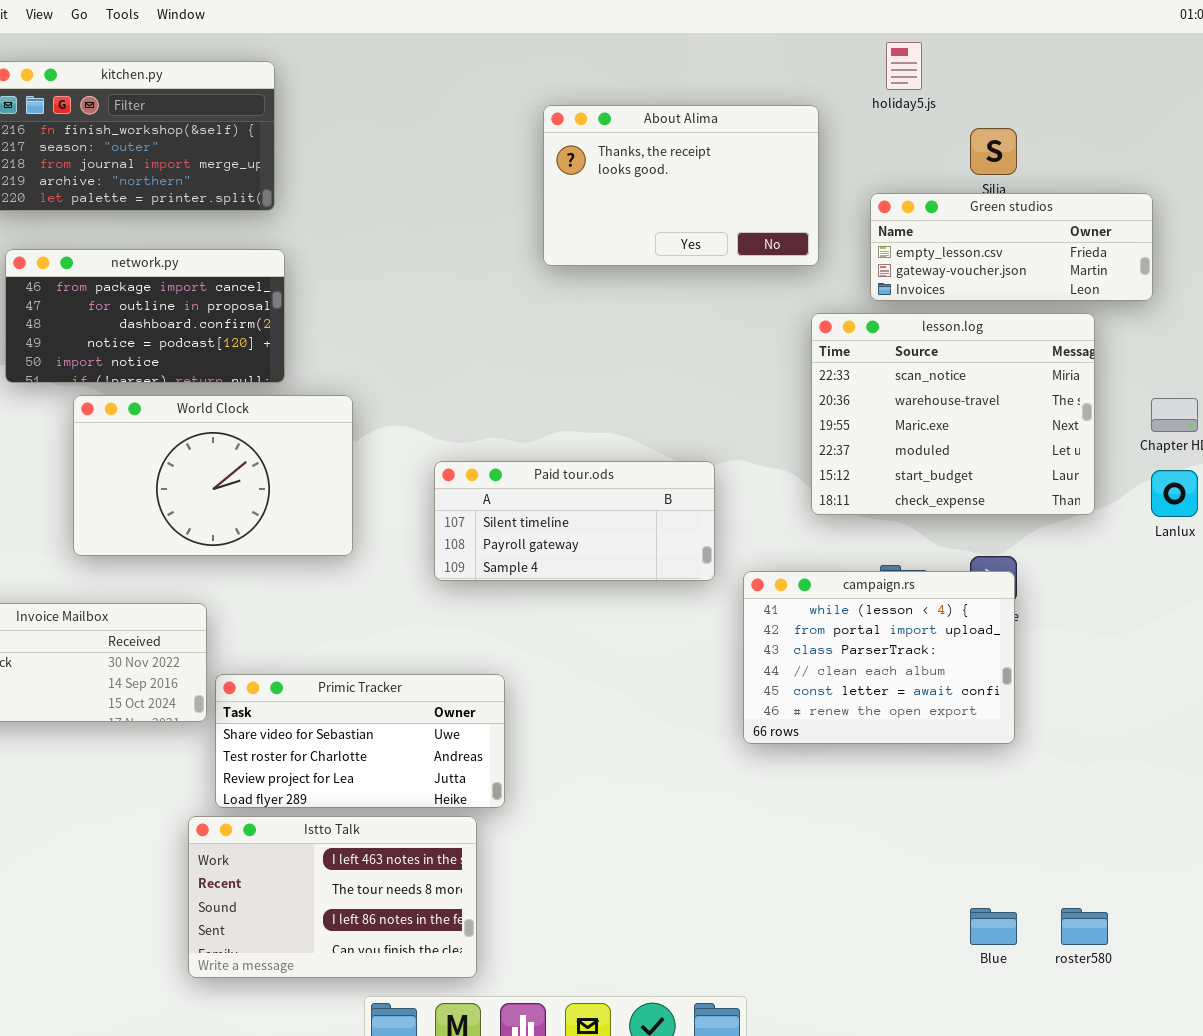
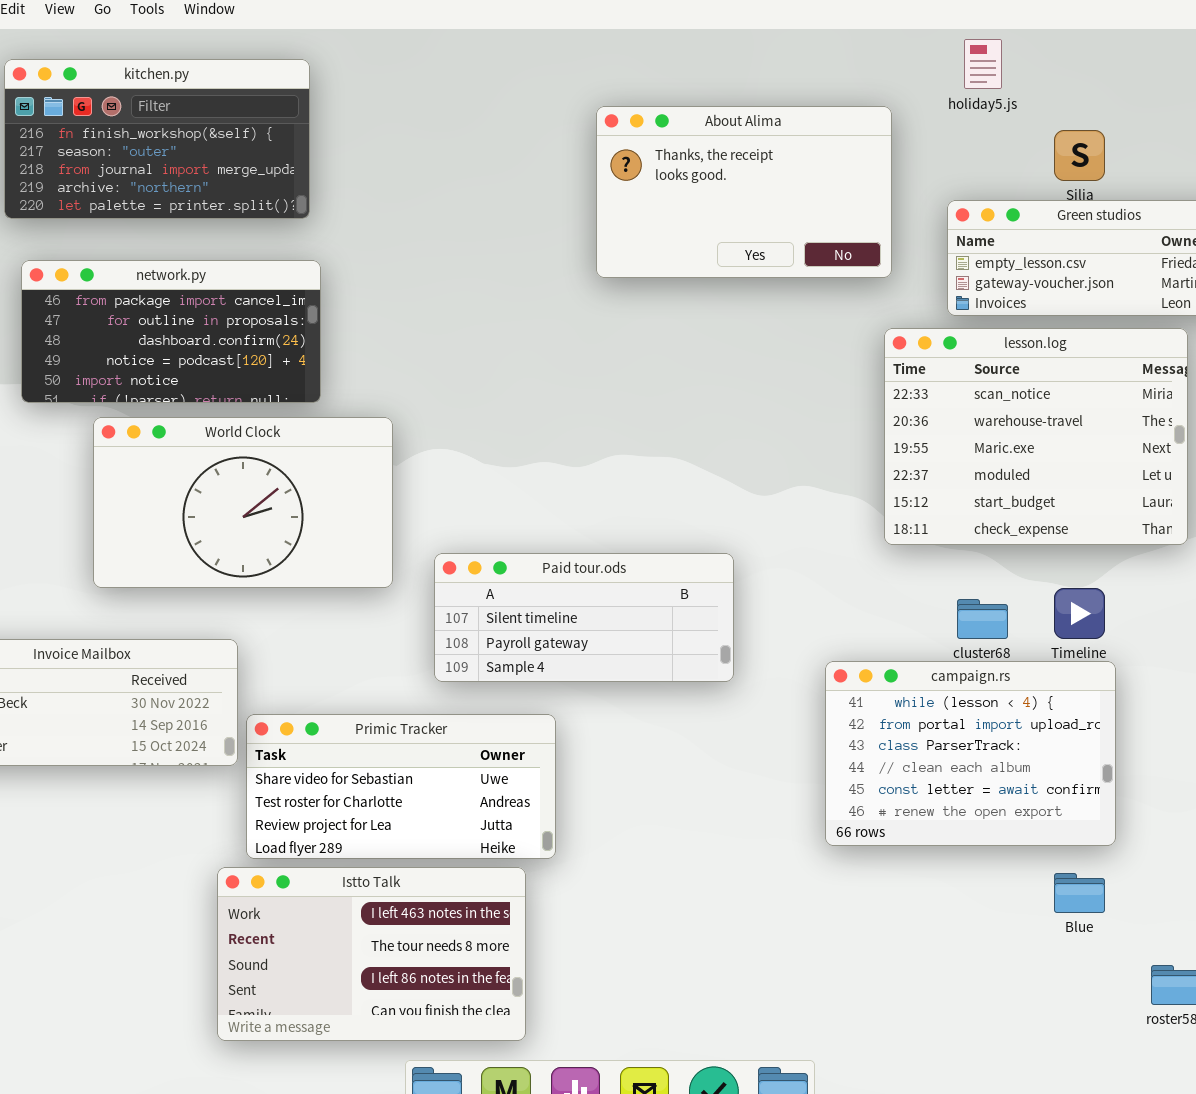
Paid tour.ods: [434,461,715,581] -> [434,553,734,682], moved
campaign.rs: [743,571,1015,744] -> [825,661,1116,846], moved
Blue: [970,908,1017,945] -> [1054,873,1105,913], moved

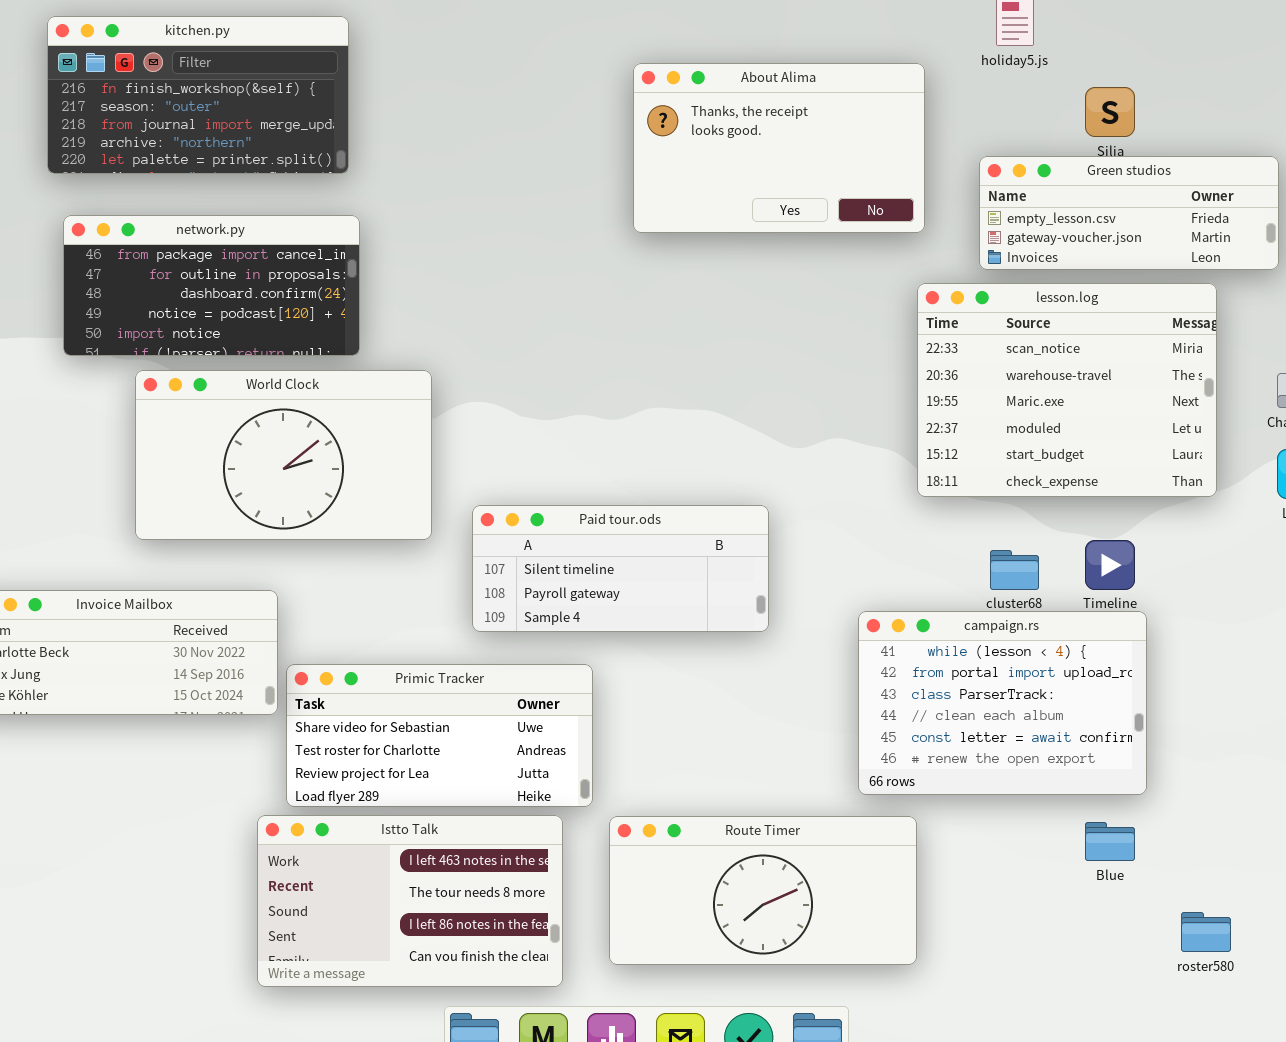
Route Timer: none -> [609,816,917,965], opened

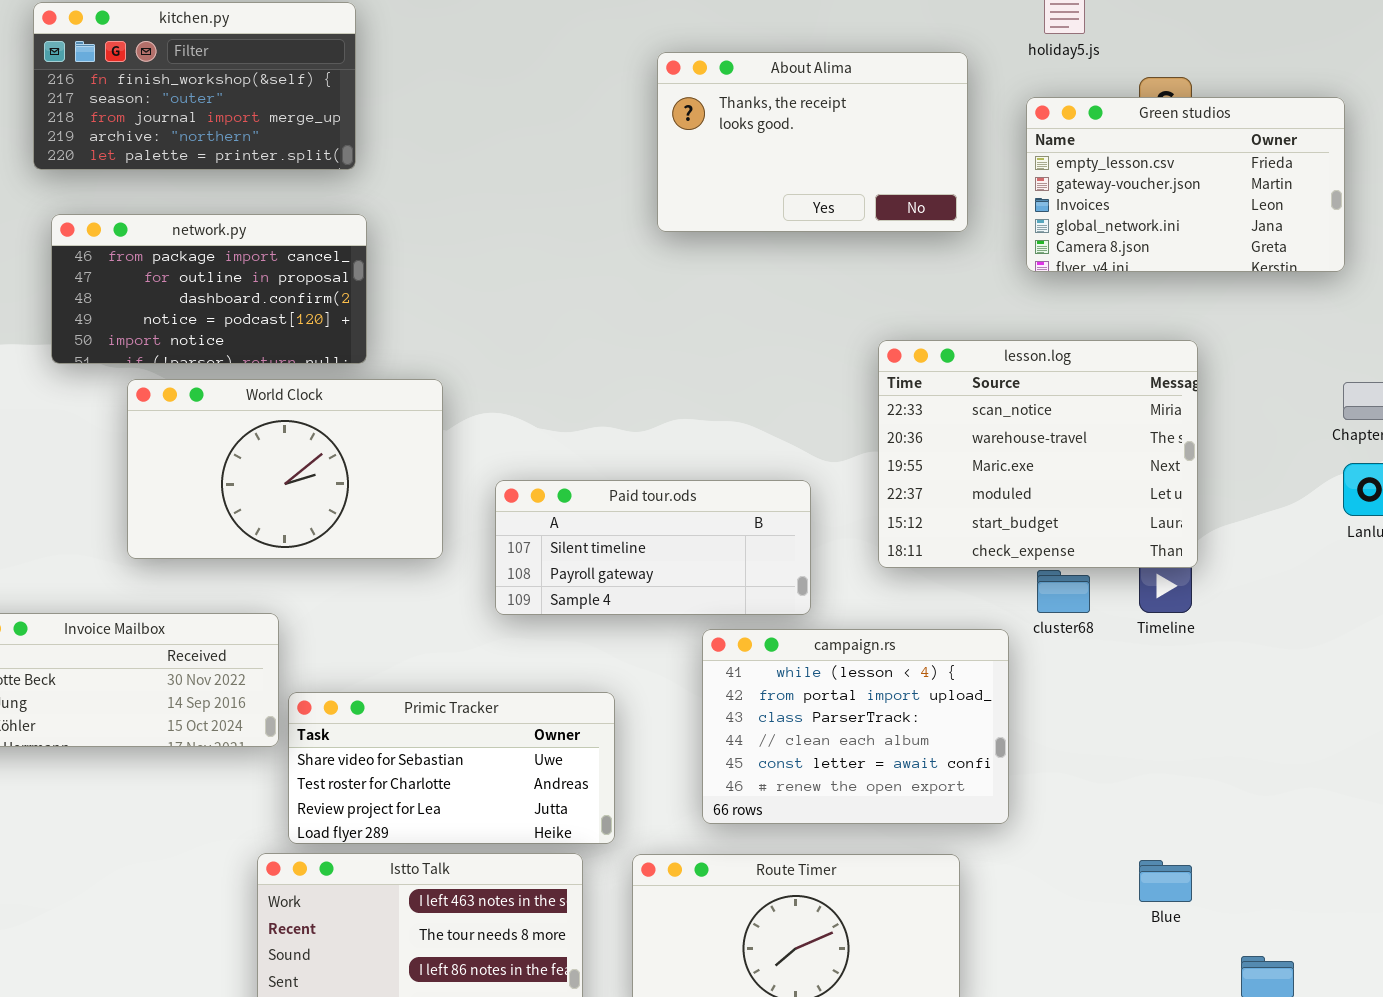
Green studios: [979,156,1279,270] -> [1026,97,1345,272], resized
lesson.log: [917,283,1217,497] -> [878,340,1198,568], moved
Paid tour.ods: [472,505,769,632] -> [495,480,811,615], moved
campaign.rs: [858,611,1147,795] -> [702,629,1009,824], moved

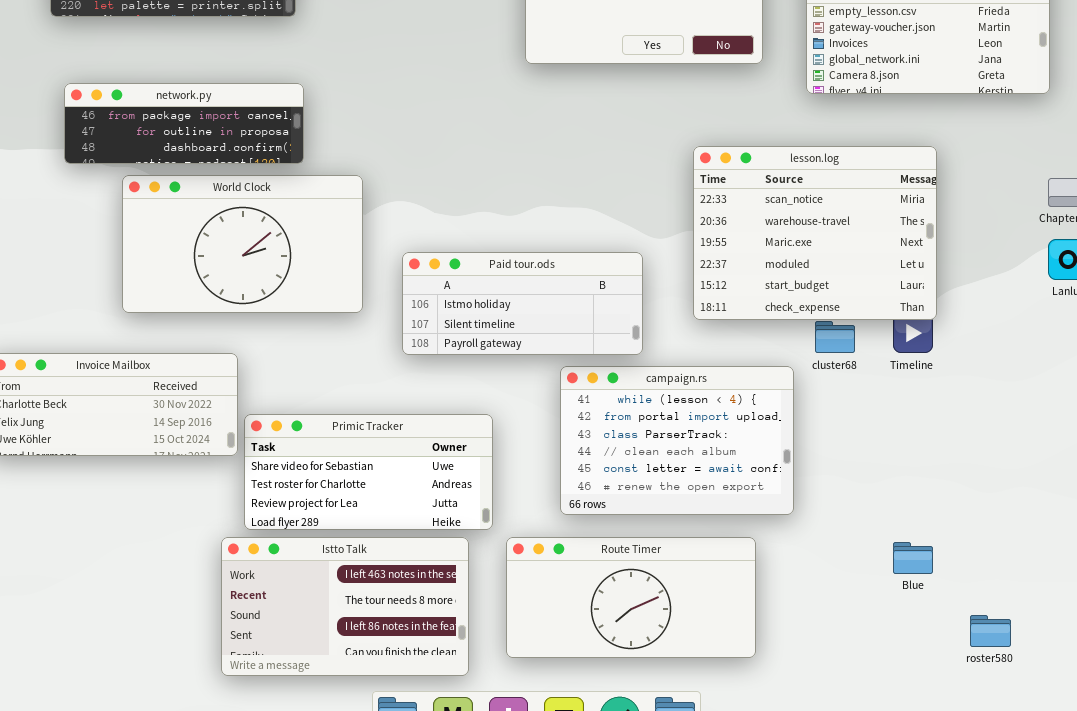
network.py: [51,214,367,364] -> [64,83,304,164], resized
Paid tour.ods: [495,480,811,615] -> [402,252,643,355], scrolled up 1 row

